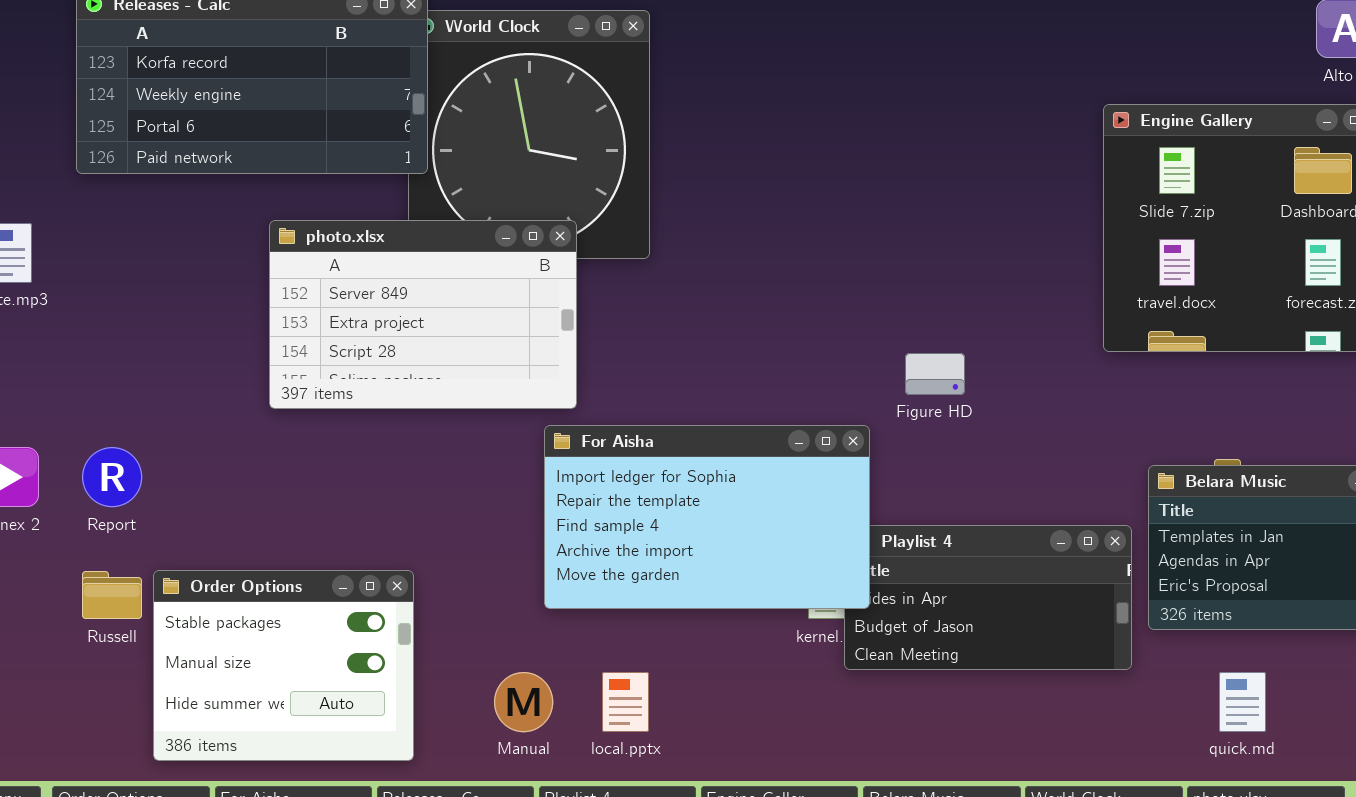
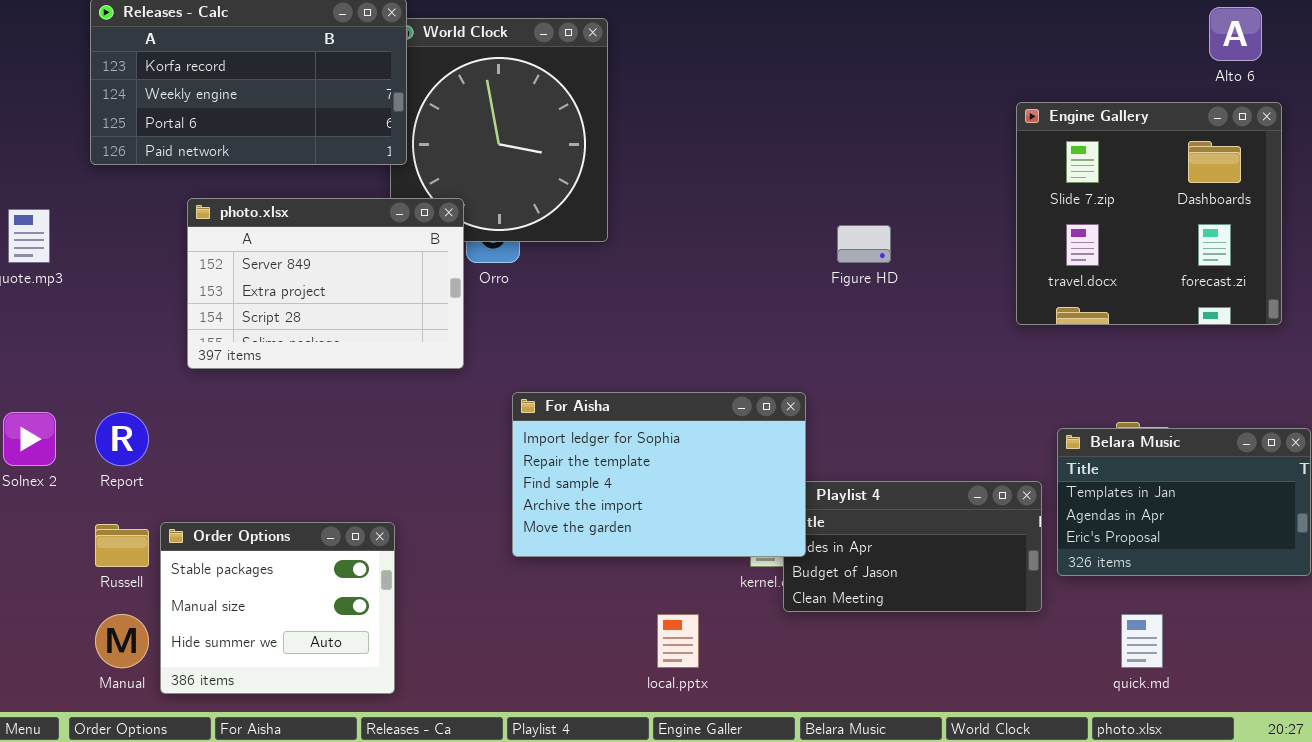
photo.xlsx: [269,220,577,409] -> [187,198,464,369], moved
Figure HD: [905,353,965,395] -> [837,225,891,263], moved
Manual: [494,672,553,732] -> [95,614,149,668], moved
local.pptx: [602,672,649,732] -> [657,614,699,668], moved

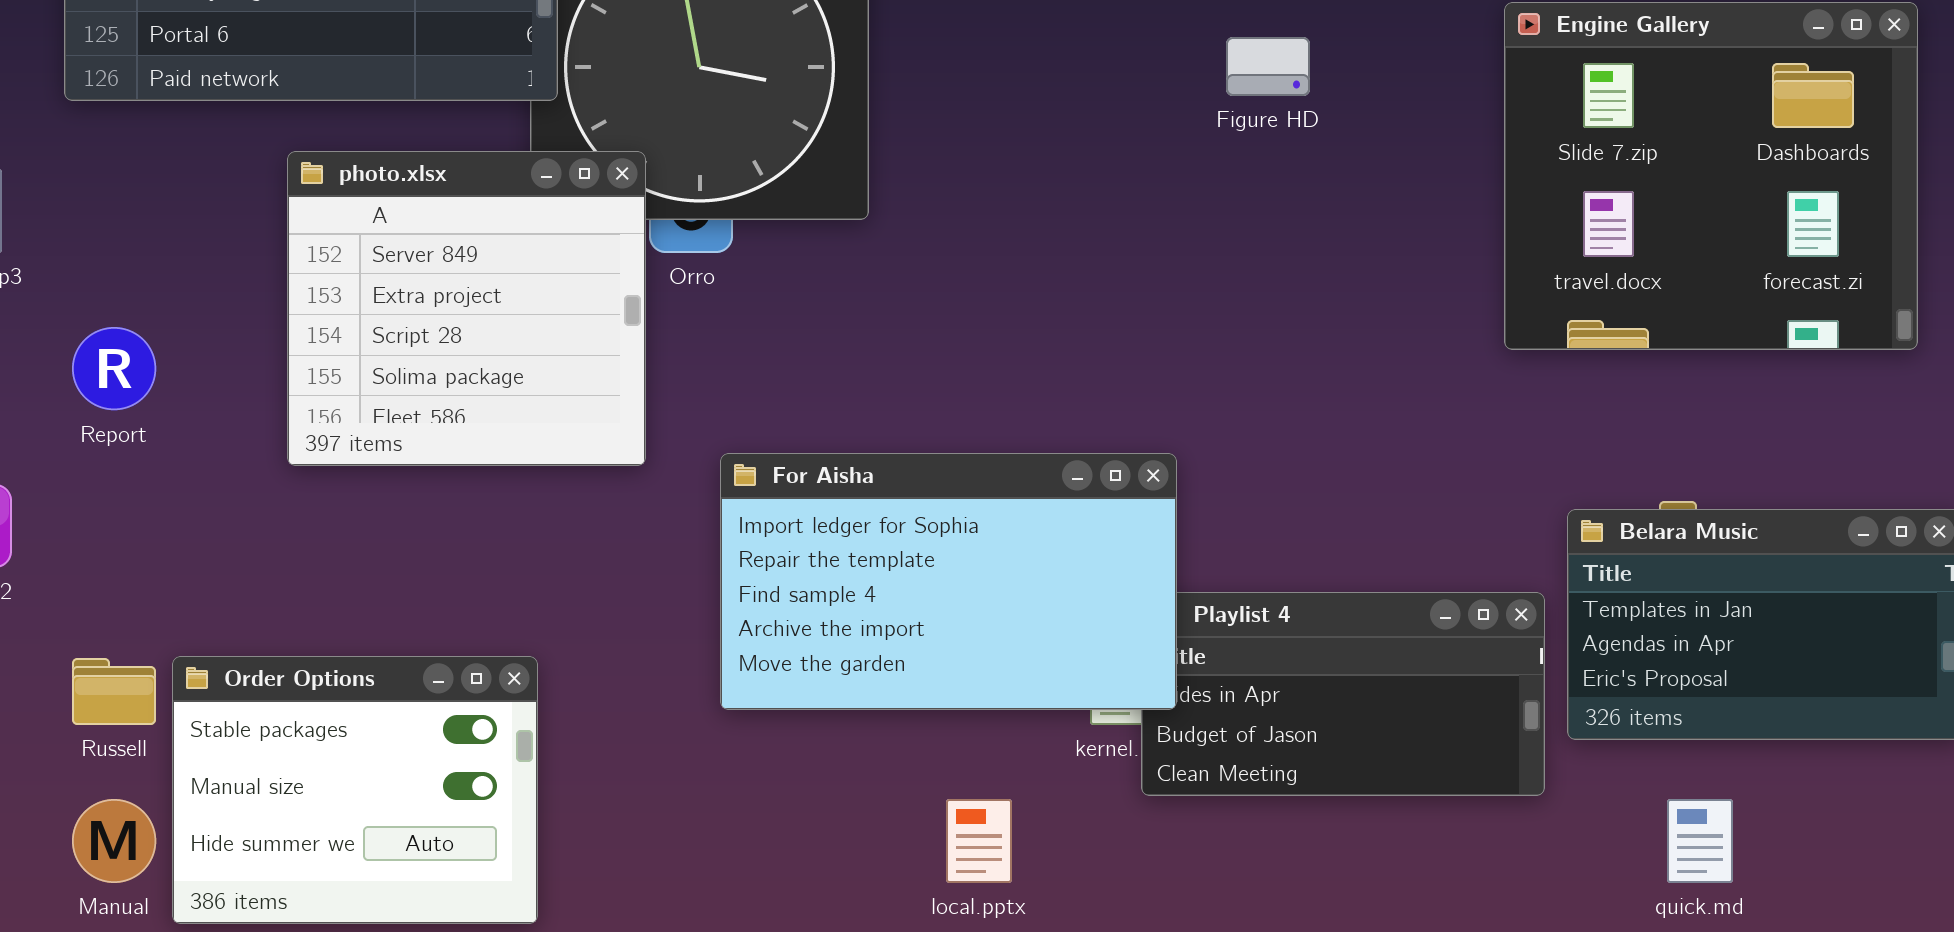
photo.xlsx: [187,198,464,369] -> [287,151,646,466], resized
Figure HD: [837,225,891,263] -> [1226,37,1310,96], moved
Report: [95,412,149,466] -> [72,327,156,410], moved

